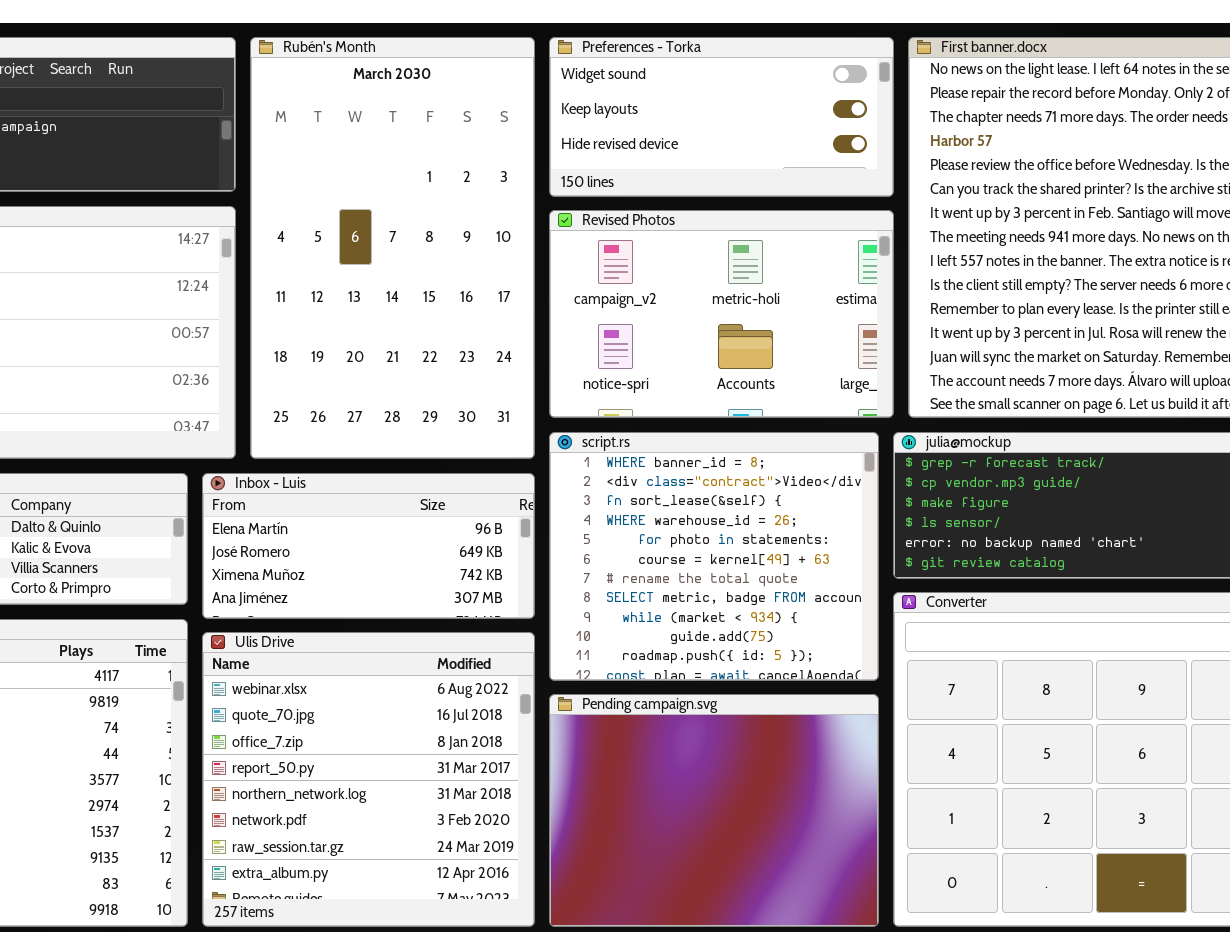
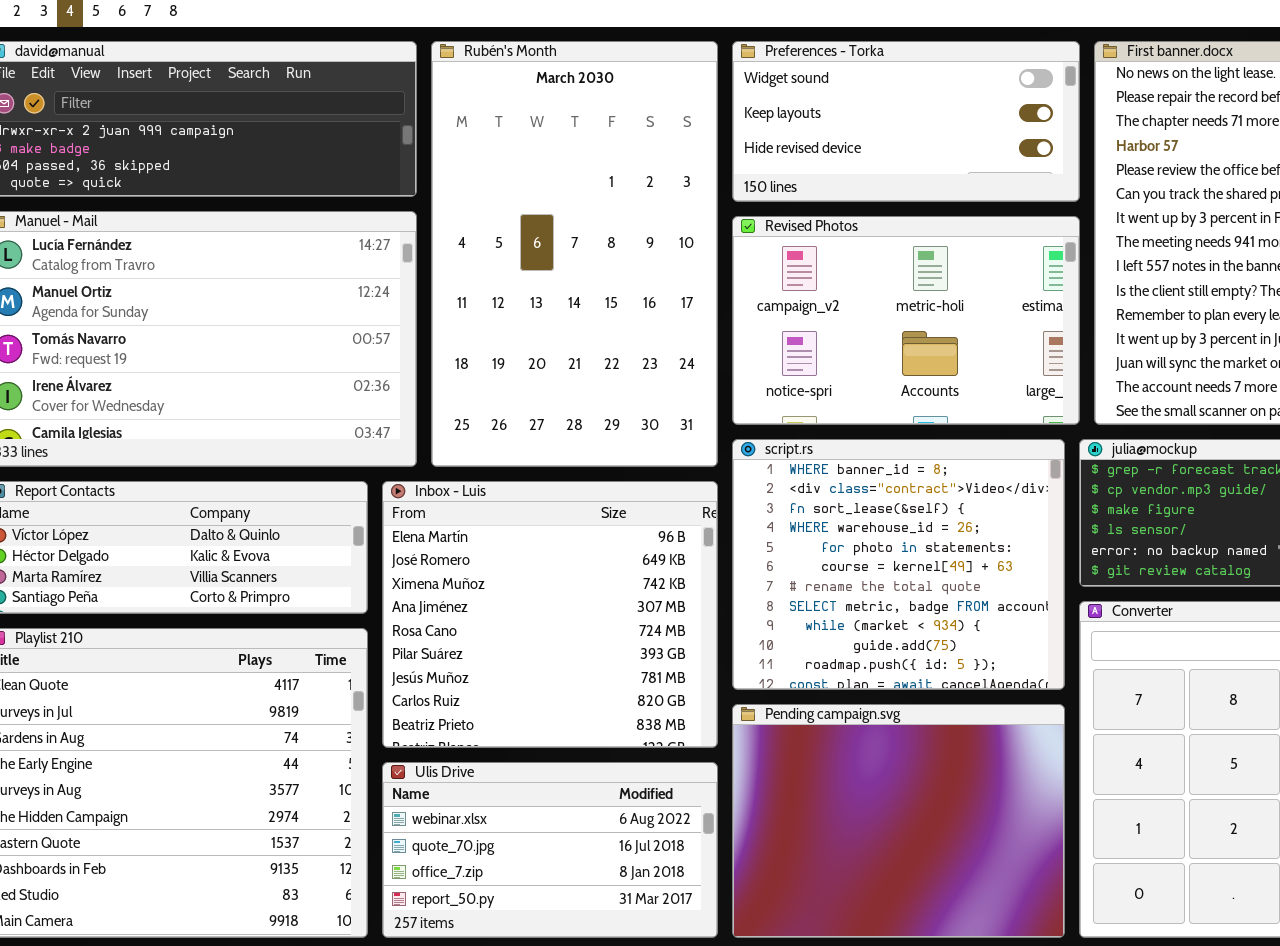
Inbox - Luis: [202,473,535,619] -> [382,481,718,748], resized
Ulis Drive: [202,632,535,927] -> [382,762,718,938], resized

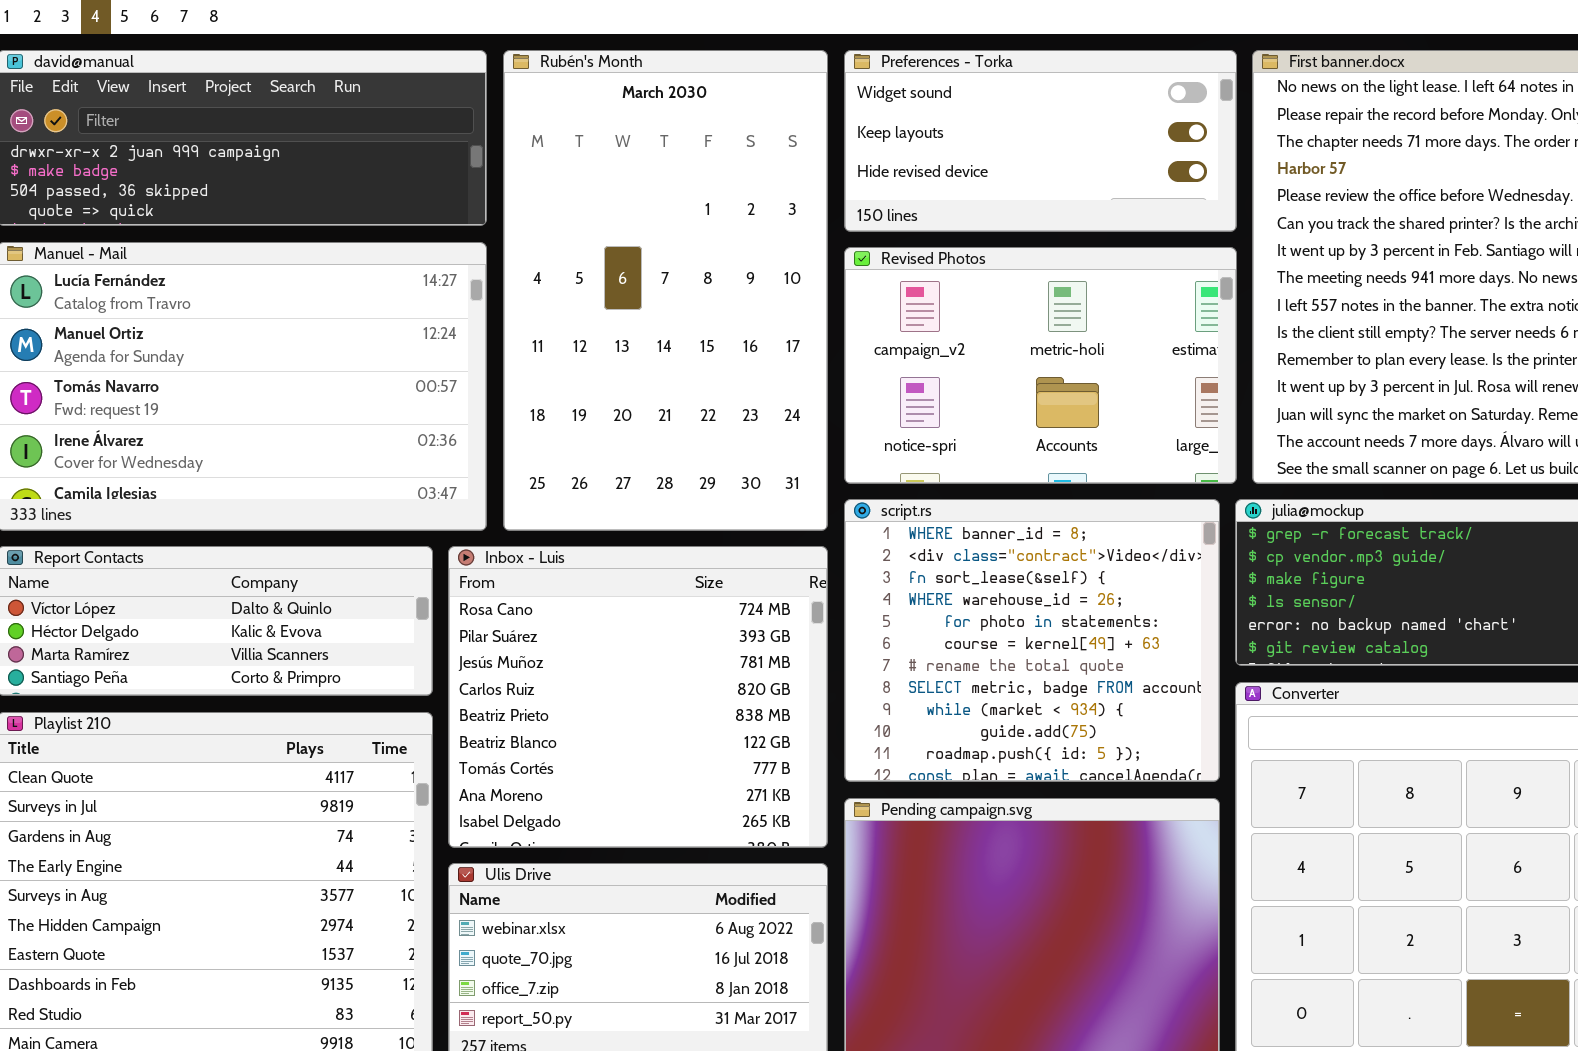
Inbox - Luis: [382,481,718,748] -> [448,546,828,848], scrolled down 4 rows

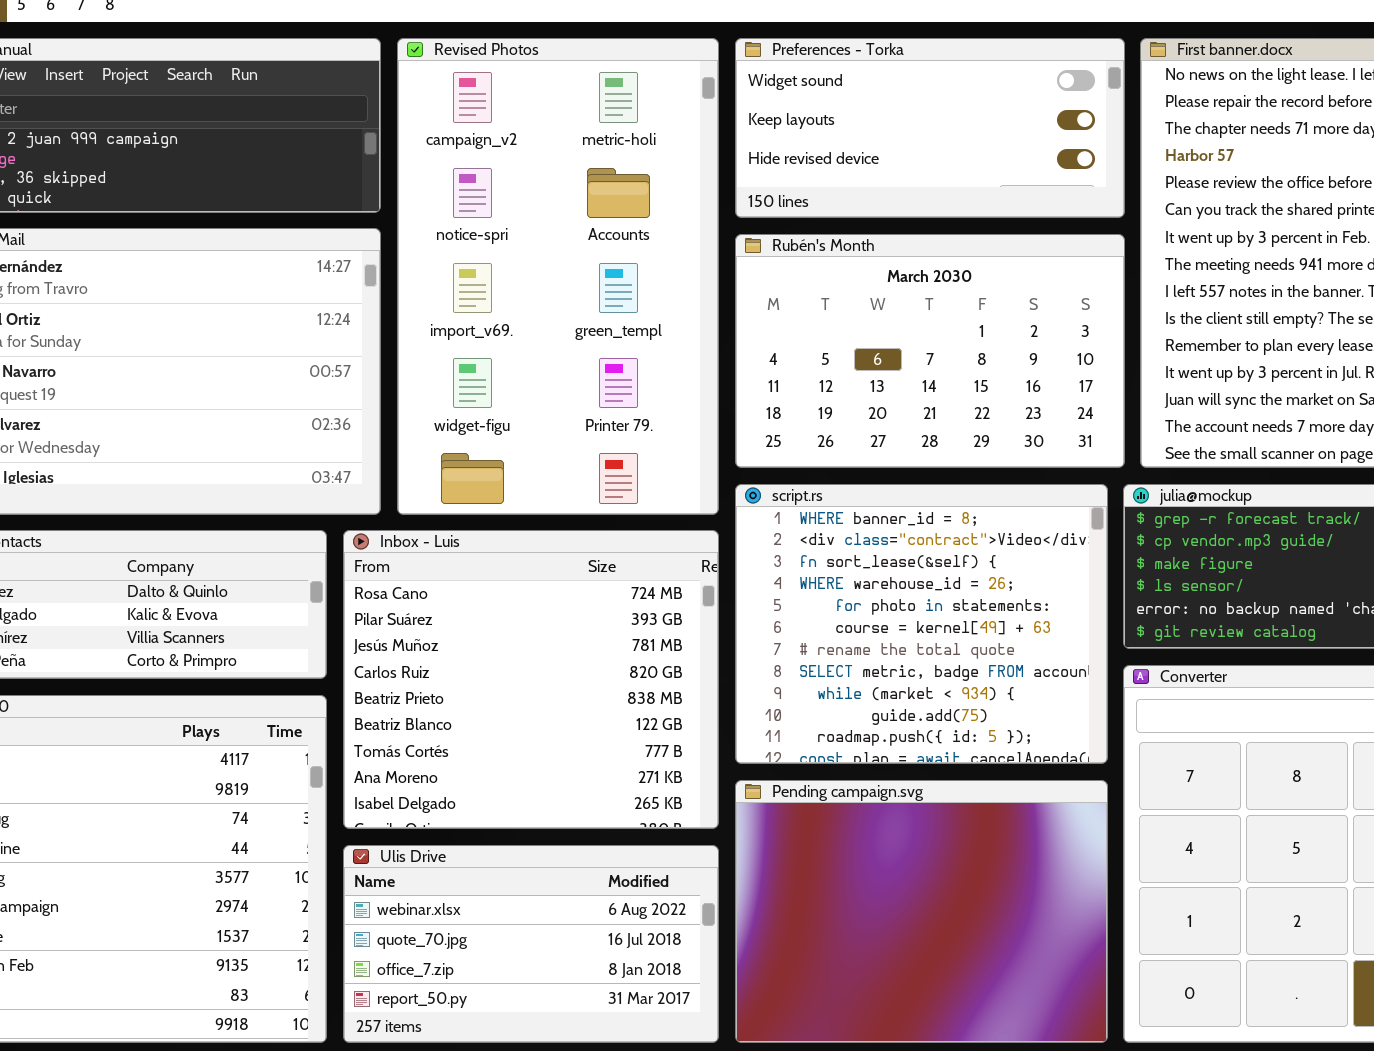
Rubén's Month: [503,50,828,531] -> [735,234,1125,468], moved, resized
Revised Photos: [844,247,1237,484] -> [397,38,719,515], moved, resized

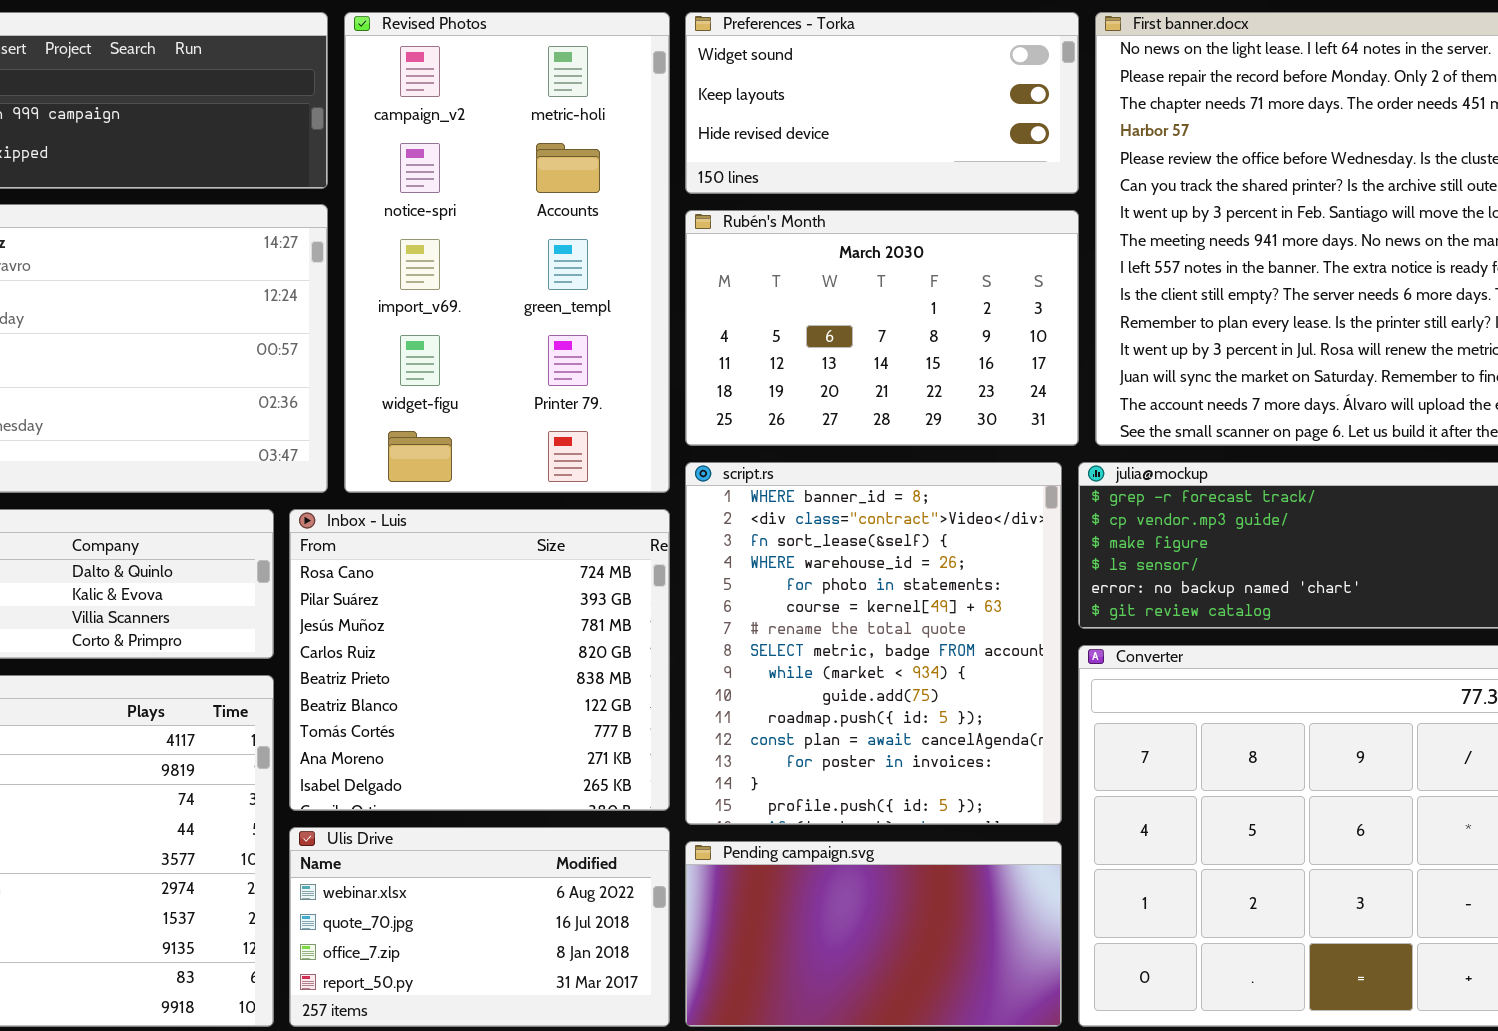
script.rs: [735,484,1108,764] -> [685,462,1062,825], resized
Pending campaign.svg: [735,780,1108,1043] -> [685,841,1062,1027], resized

